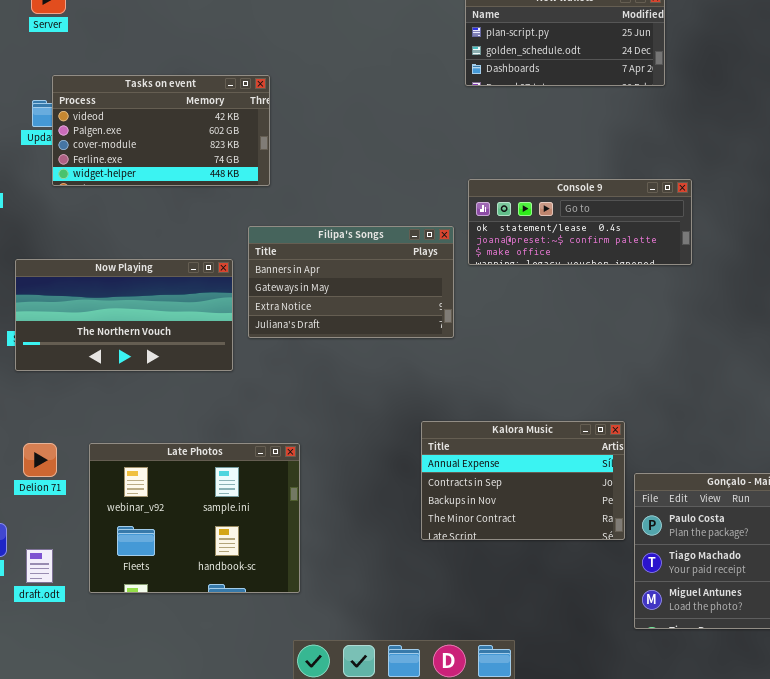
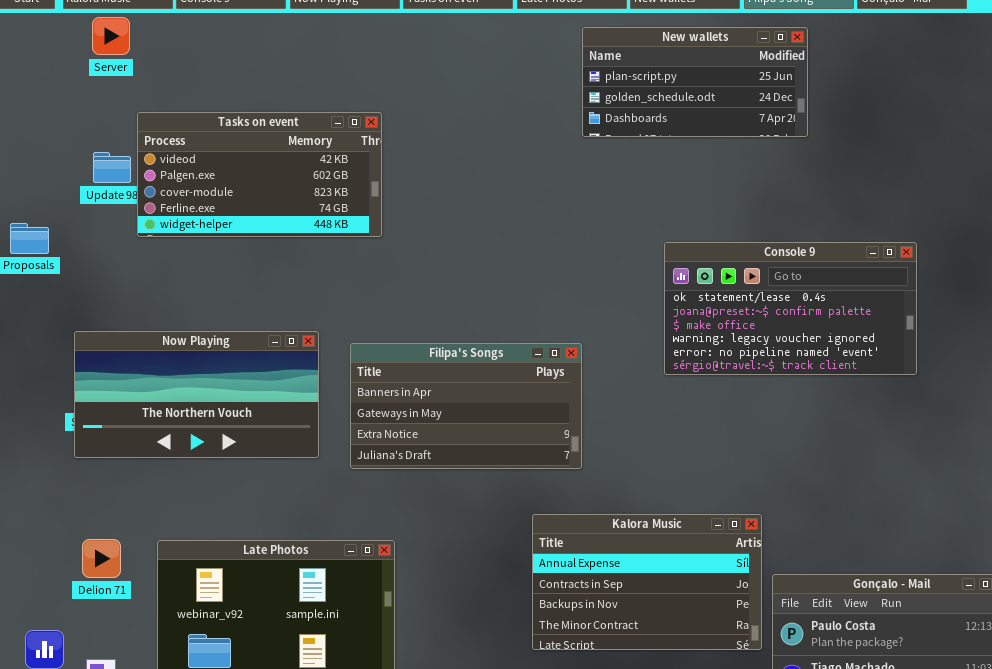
Tasks on event: [52,75,270,186] -> [137,112,382,237], moved
Console 9: [468,179,692,265] -> [664,242,917,375], moved, resized
Filipa's Songs: [248,226,454,338] -> [350,343,582,469], moved

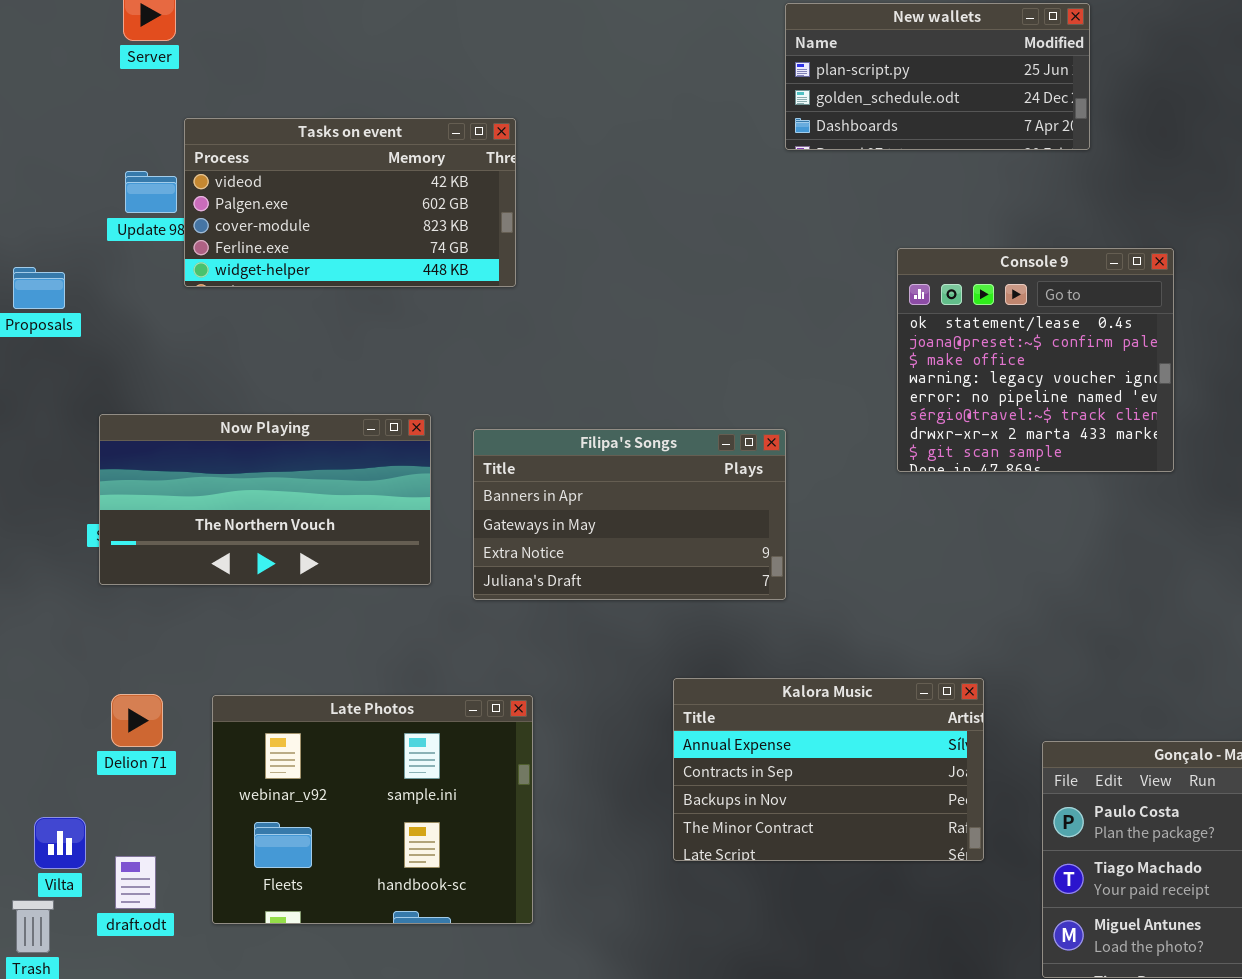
Console 9: [664,242,917,375] -> [897,248,1174,472], resized
Kalora Music: [532,514,762,650] -> [673,678,984,861], moved

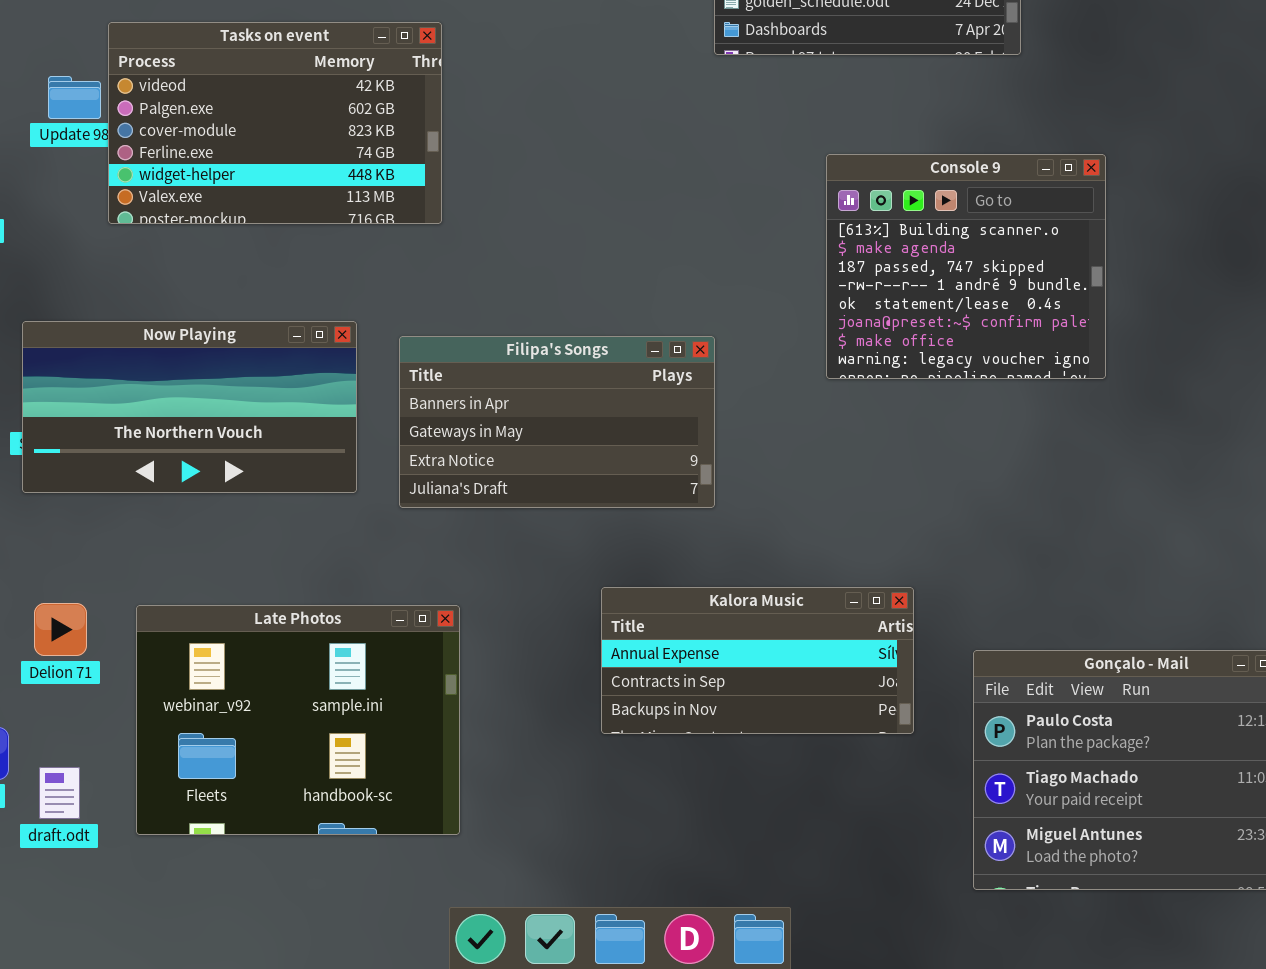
Tasks on event: [184,118,516,287] -> [108,22,442,224], resized
Console 9: [897,248,1174,472] -> [826,154,1106,379], scrolled up 4 rows
Kalora Music: [673,678,984,861] -> [601,587,914,734], resized

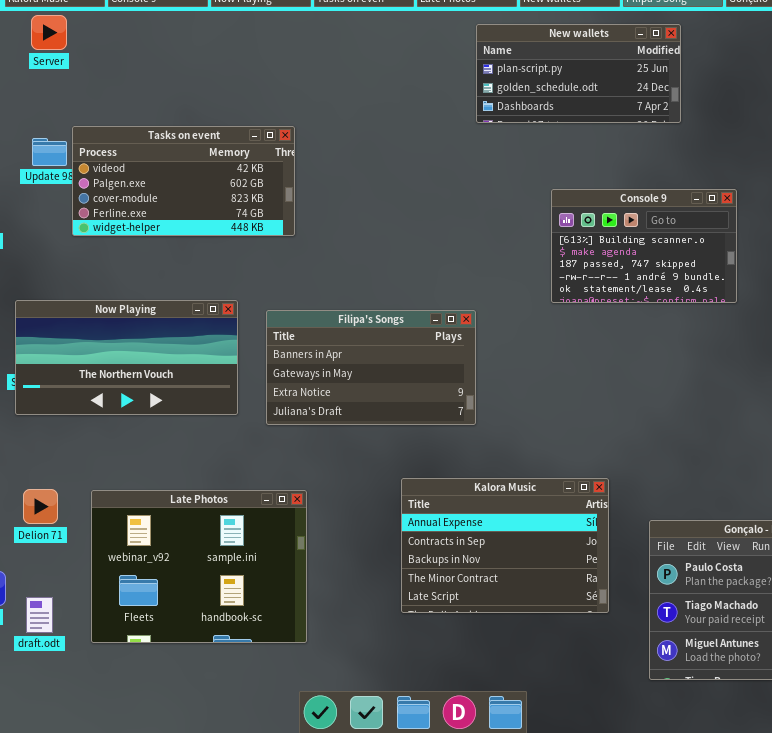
Tasks on event: [108,22,442,224] -> [72,126,295,236], resized
Console 9: [826,154,1106,379] -> [551,189,737,303], resized
Kalora Music: [601,587,914,734] -> [401,478,609,613], resized

